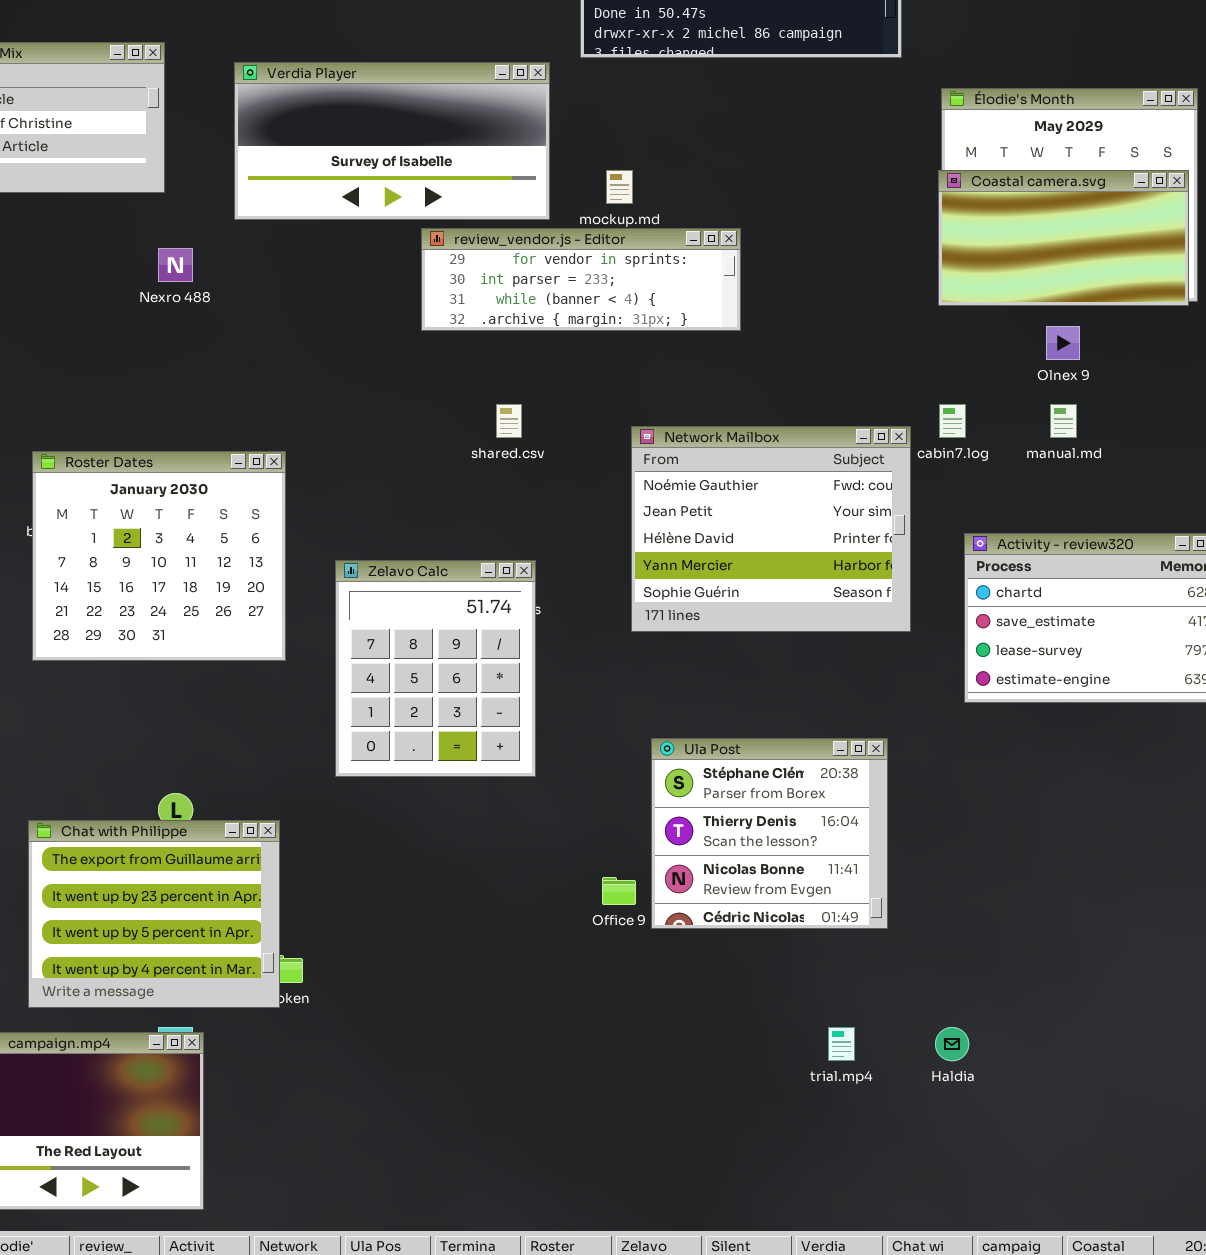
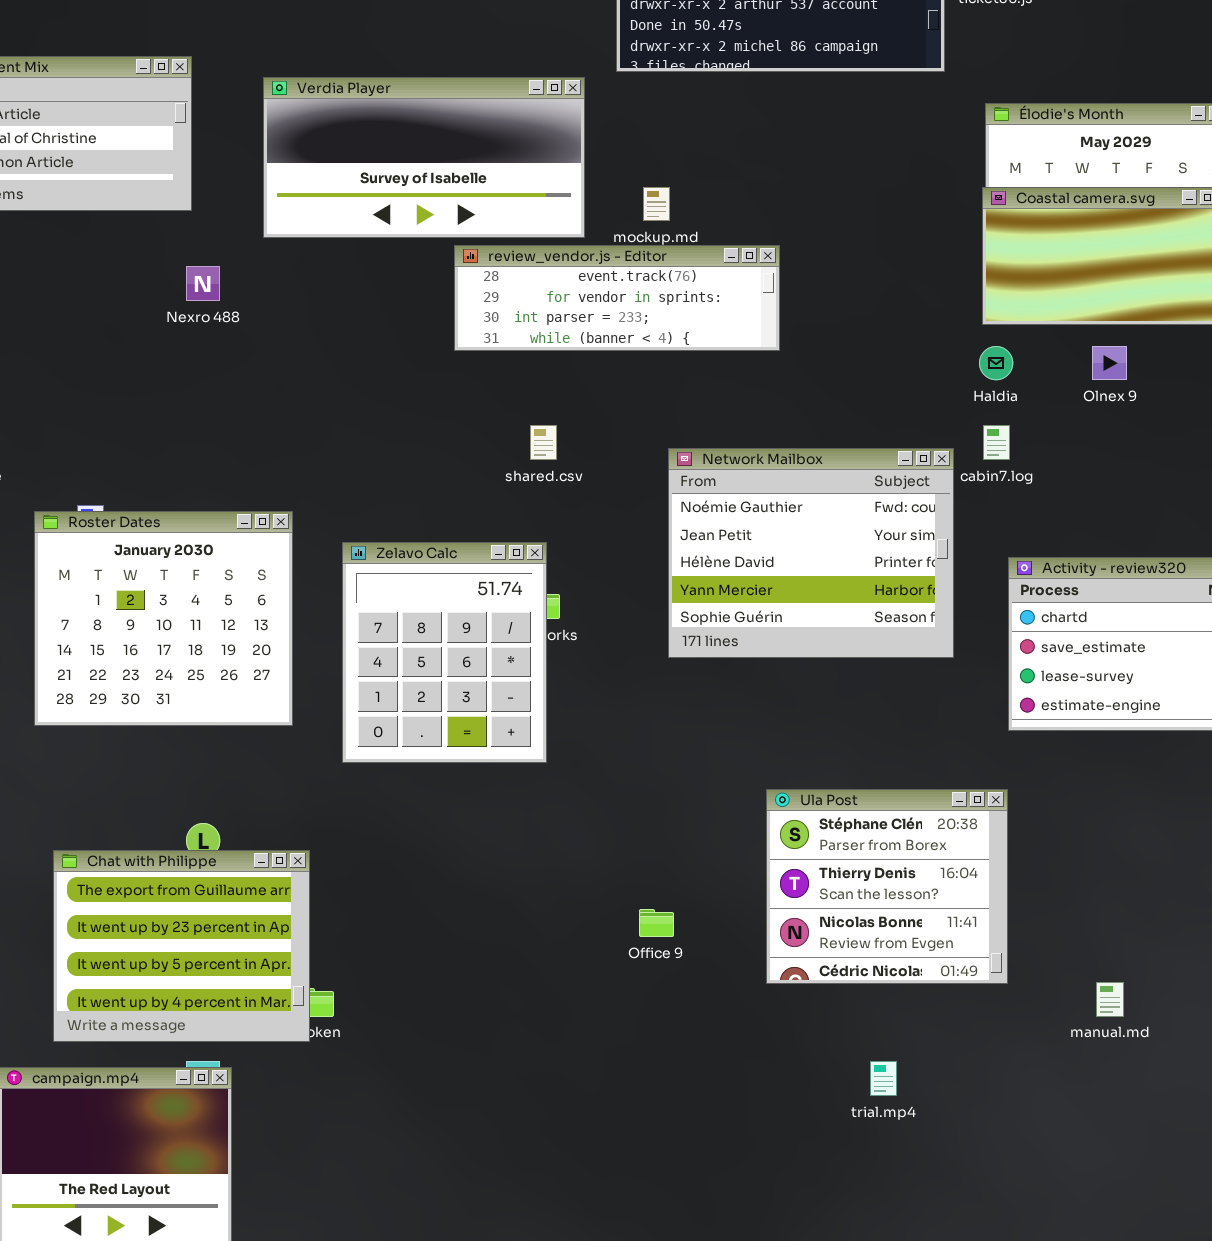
review_vendor.js - Editor: [421,228,741,331] -> [454,245,780,351], scrolled up 1 row
manual.md: [1050,404,1077,438] -> [1096,982,1124,1017], moved
Roster Dates: [32,451,286,661] -> [34,511,293,726], moved
Zelavo Calc: [335,560,536,777] -> [342,542,547,763], moved
Ula Post: [651,738,888,929] -> [766,789,1008,984], moved
Haldia: [935,1027,969,1061] -> [979,346,1013,380], moved

